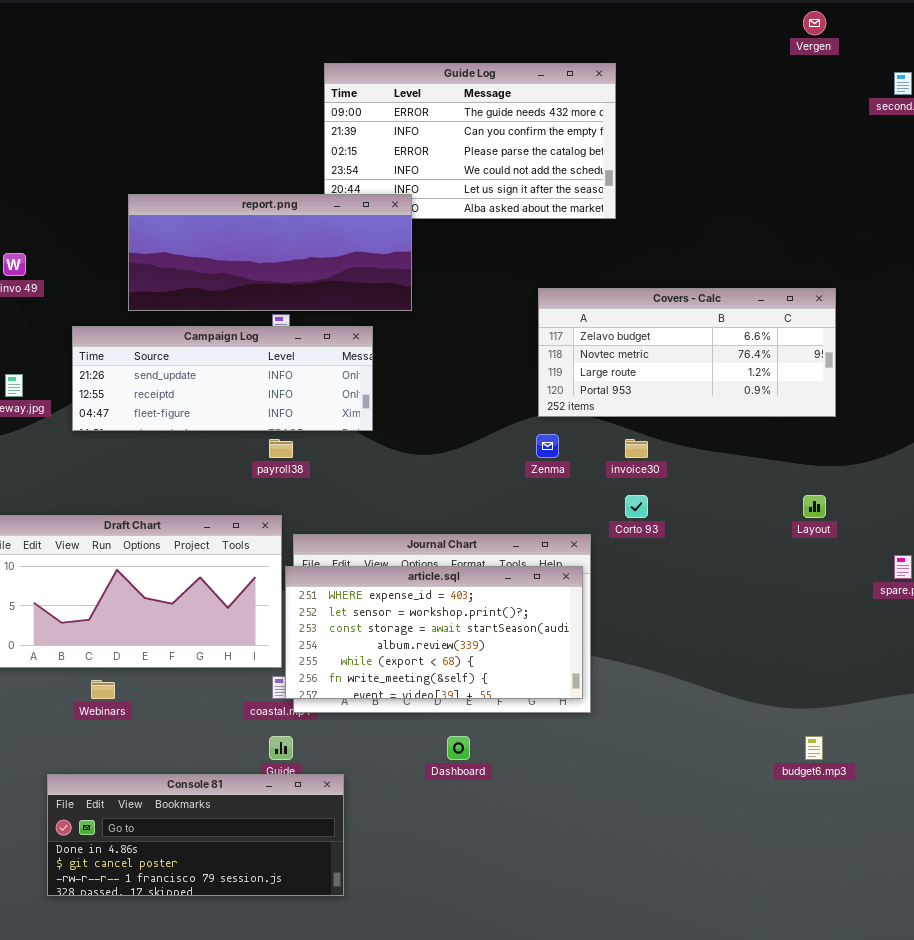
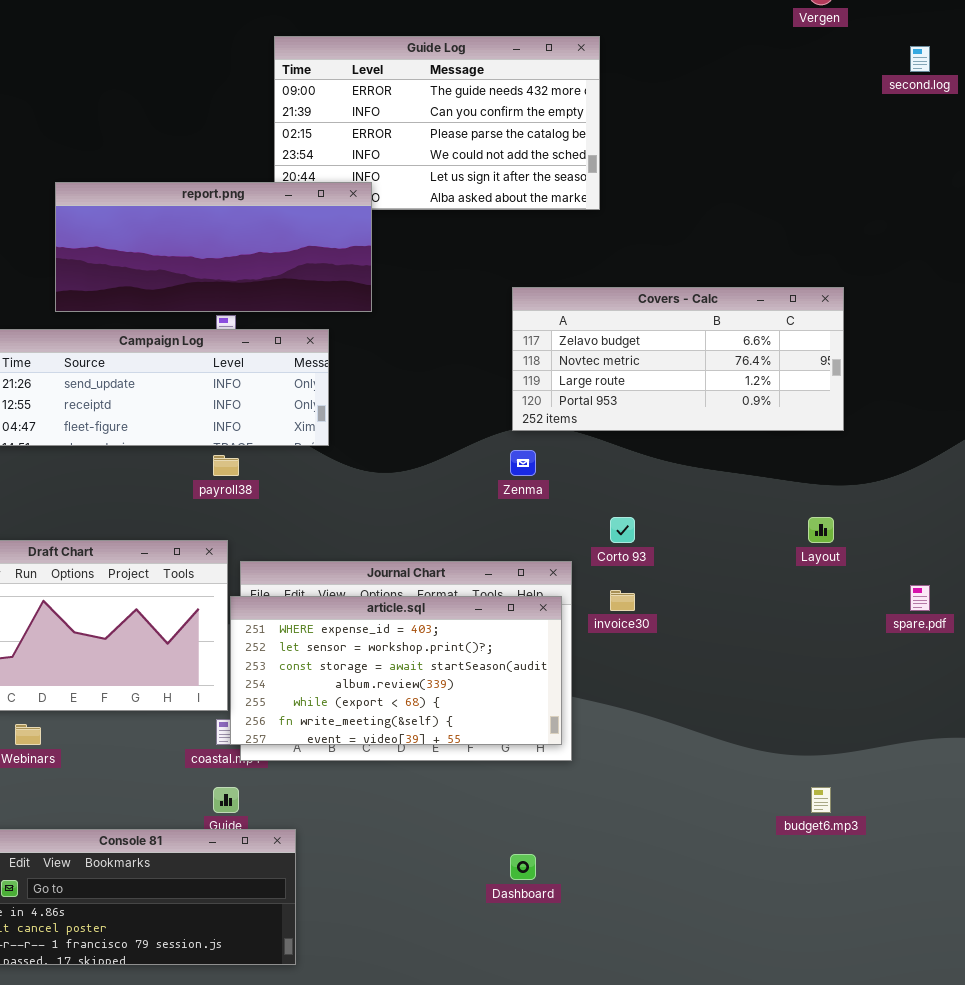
invoice30: [625,439,648,458] -> [610,590,635,611], moved
Dashboard: [447,736,470,760] -> [510,854,536,880], moved

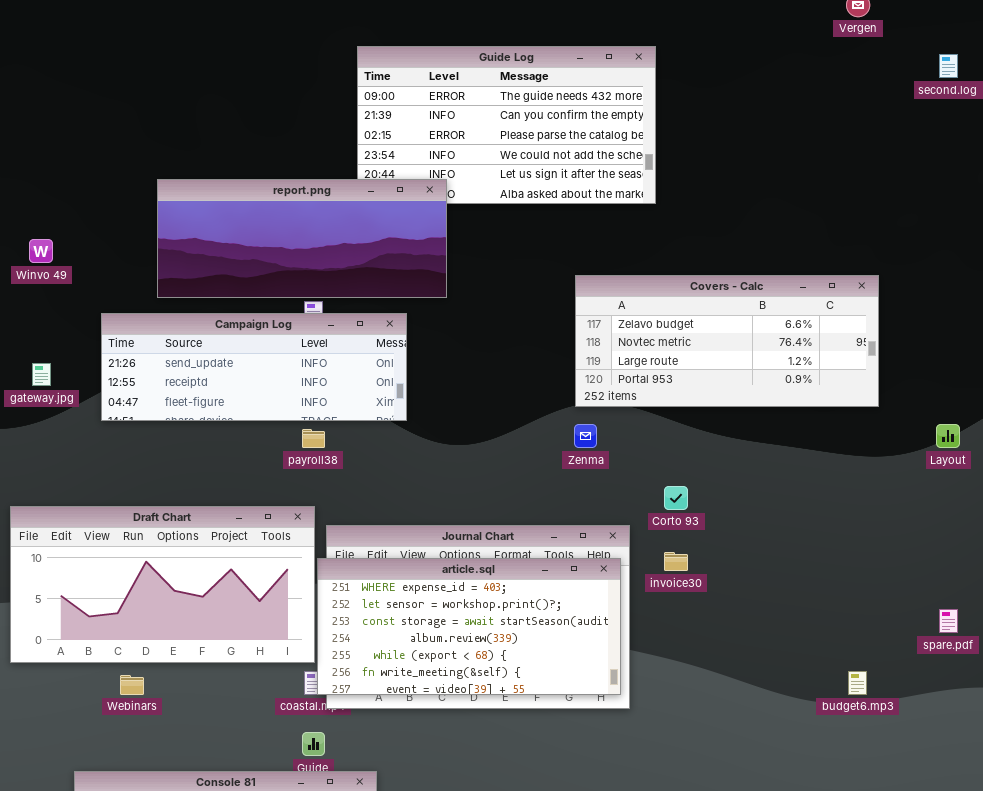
Layout: [808,517,834,543] -> [936,424,960,448], moved
spare.pdf: [910,585,930,611] -> [939,609,958,633], moved
budget6.mp3: [811,787,831,813] -> [848,671,867,695], moved

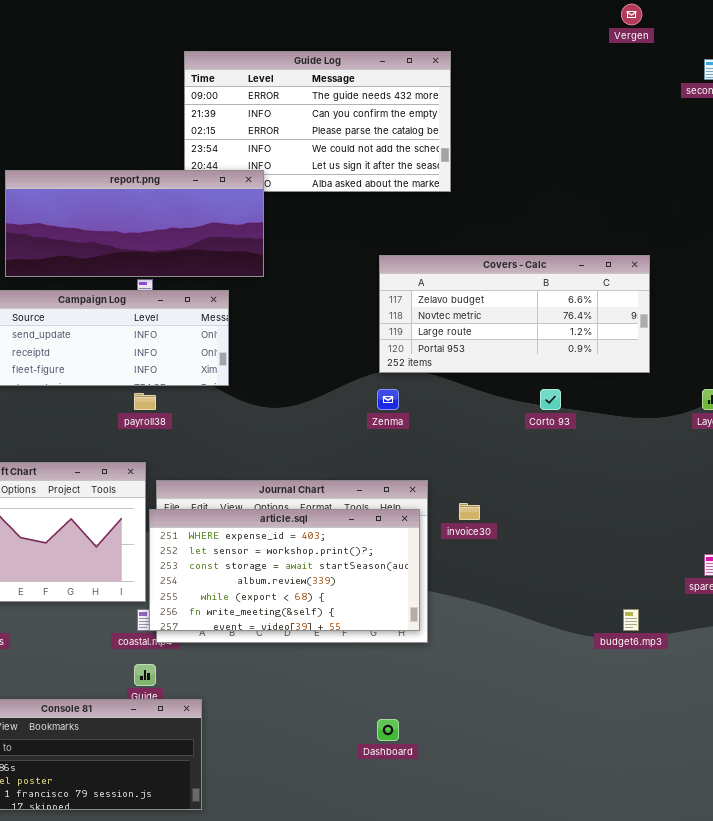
Corto 93: [664,486,688,510] -> [540,389,561,410], moved

